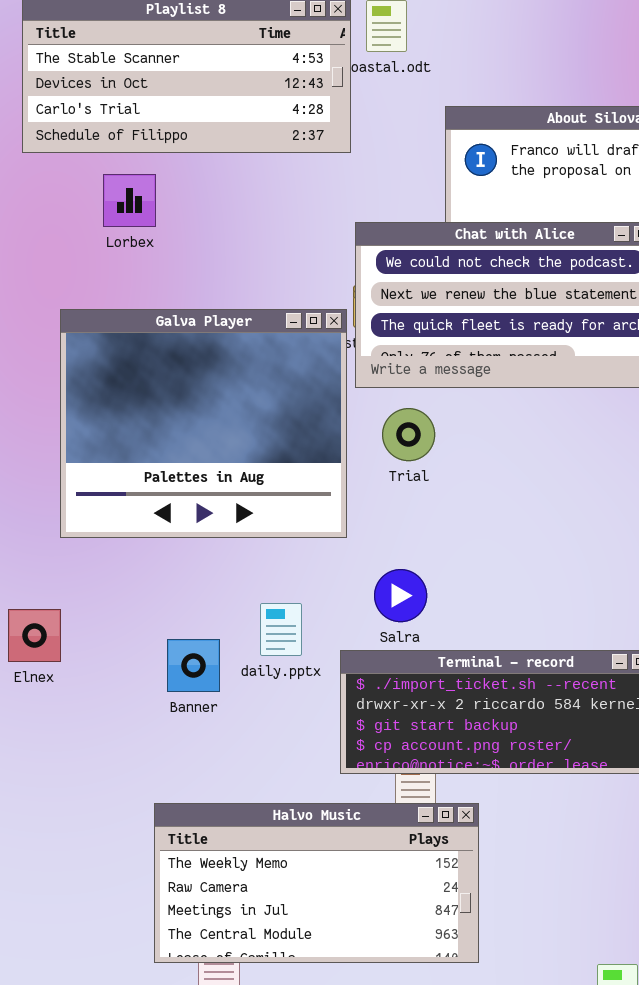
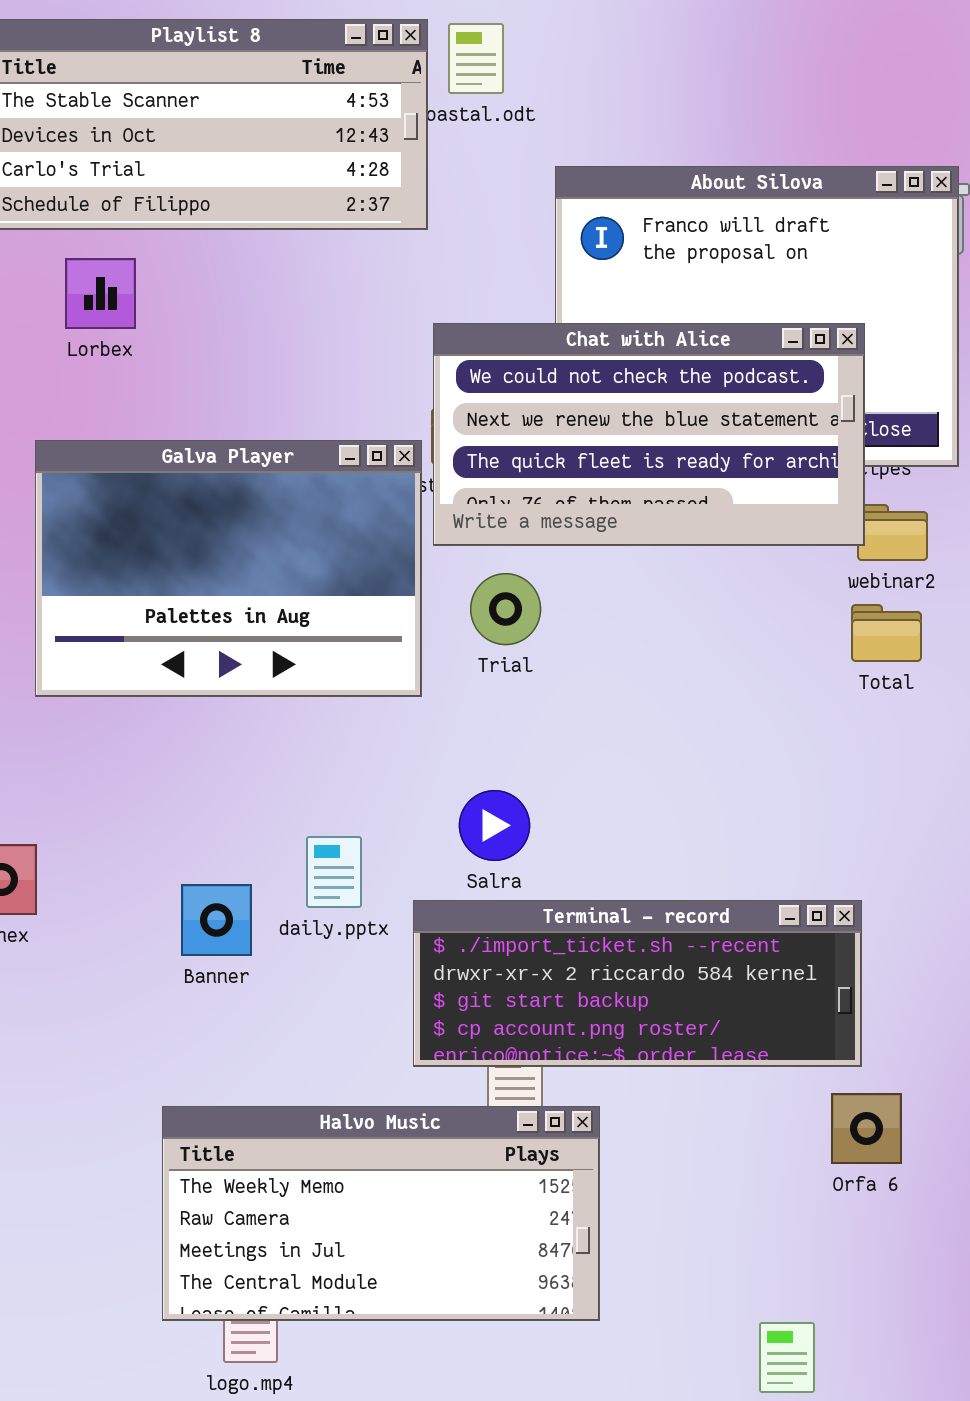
Lorbex: [103,174,156,227] -> [65,258,136,329], moved
Galva Player: [60,309,347,538] -> [35,440,422,697], resized

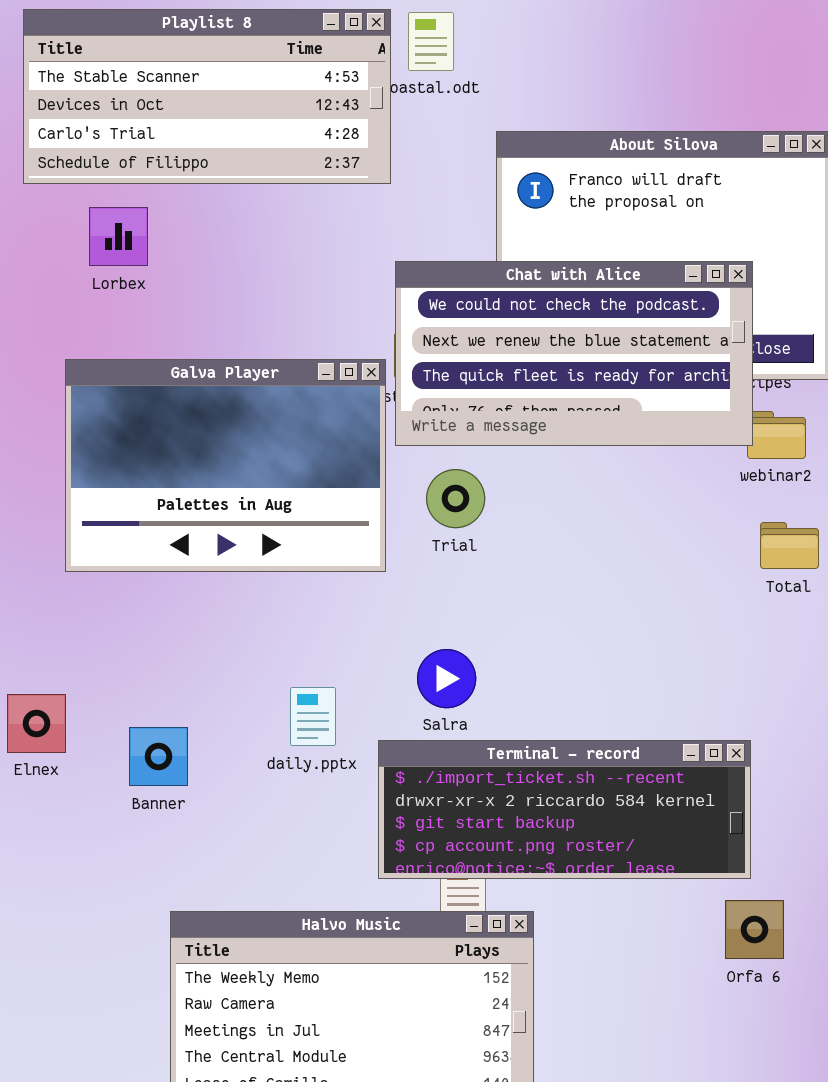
Total: [851,604,922,662] -> [760,522,819,569], moved
Banner: [181,884,252,956] -> [129,727,188,786], moved

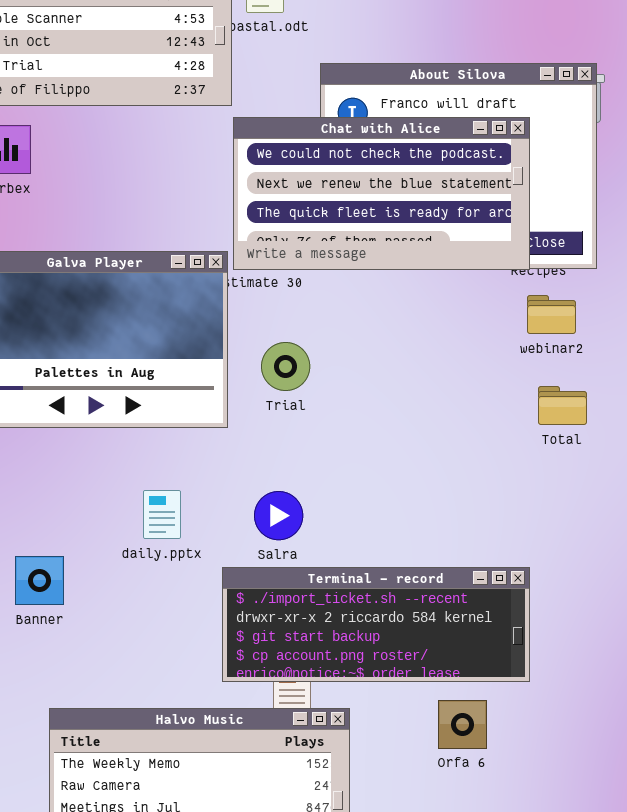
Chat with Alice: [395,261,753,446] -> [233,117,530,270], moved
daily.pptx: [290,687,336,746] -> [143,490,181,539], moved
Orfa 6: [725,900,784,959] -> [438,700,487,749], moved

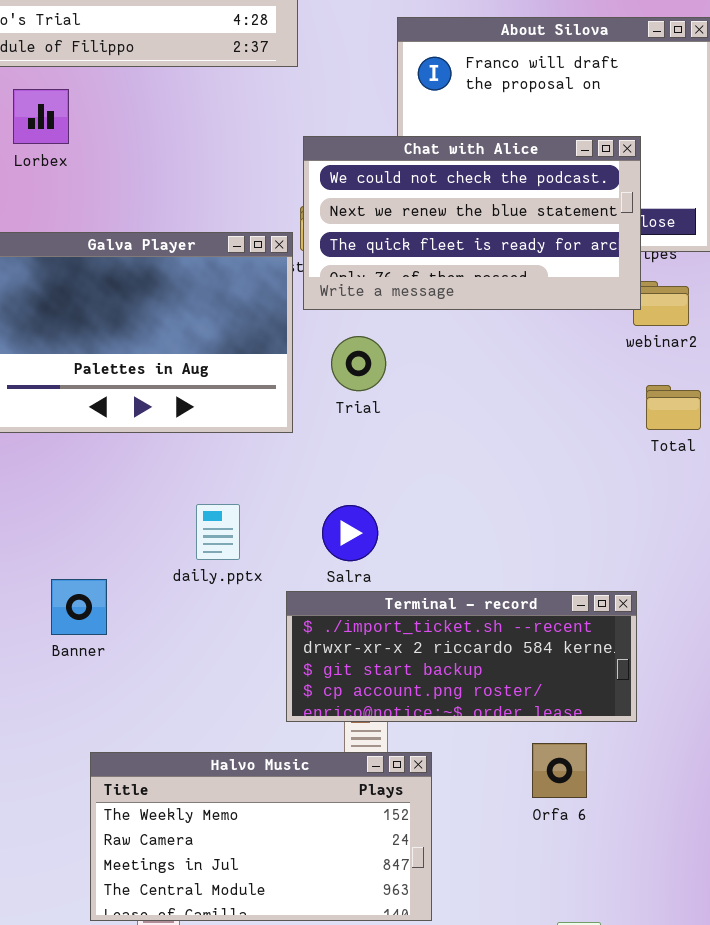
Chat with Alice: [233,117,530,270] -> [303,136,641,310], moved

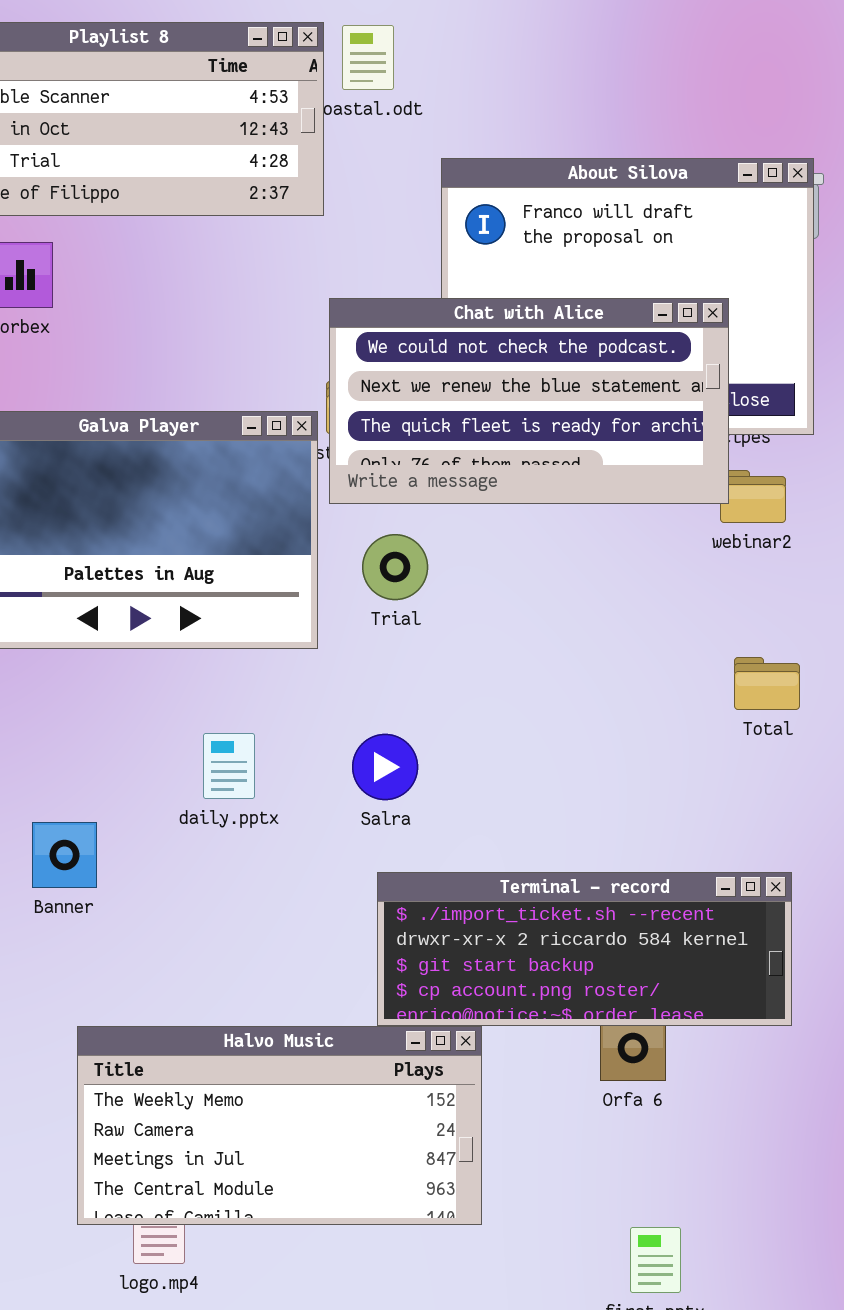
Total: [646,385,701,430] -> [734,657,800,710], moved
Terminal - record: [286,591,637,722] -> [377,872,792,1026], moved

